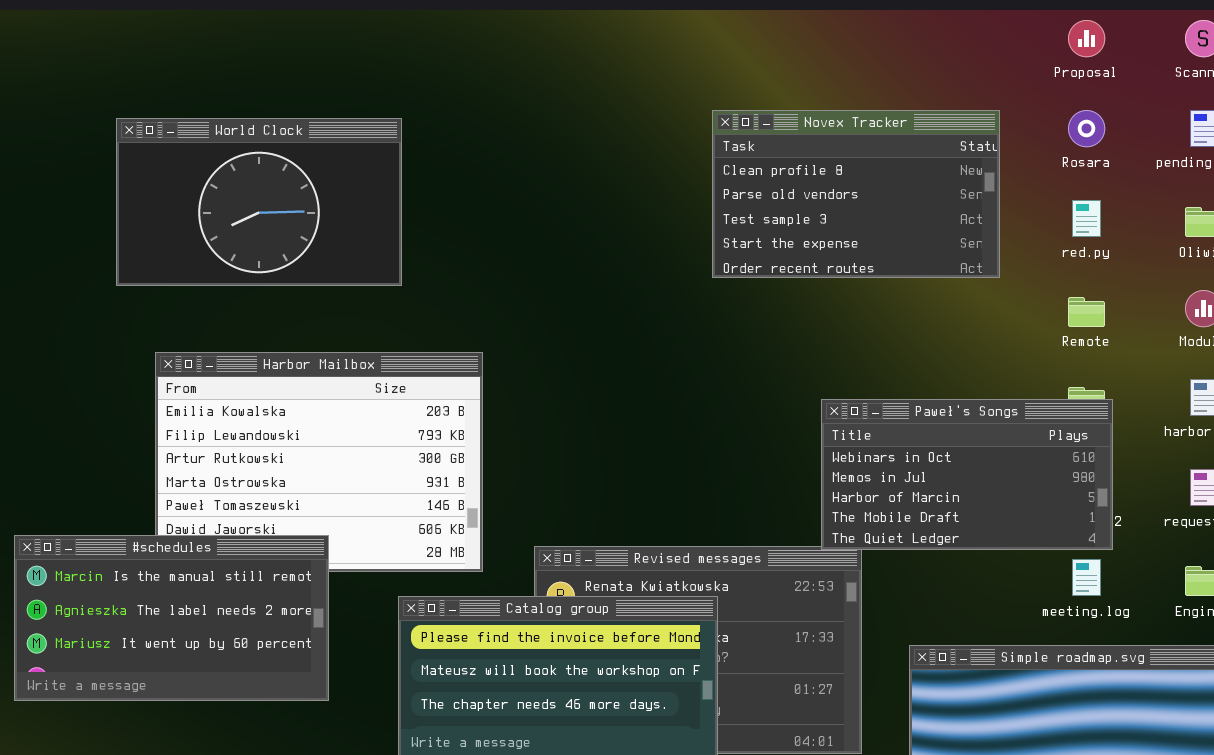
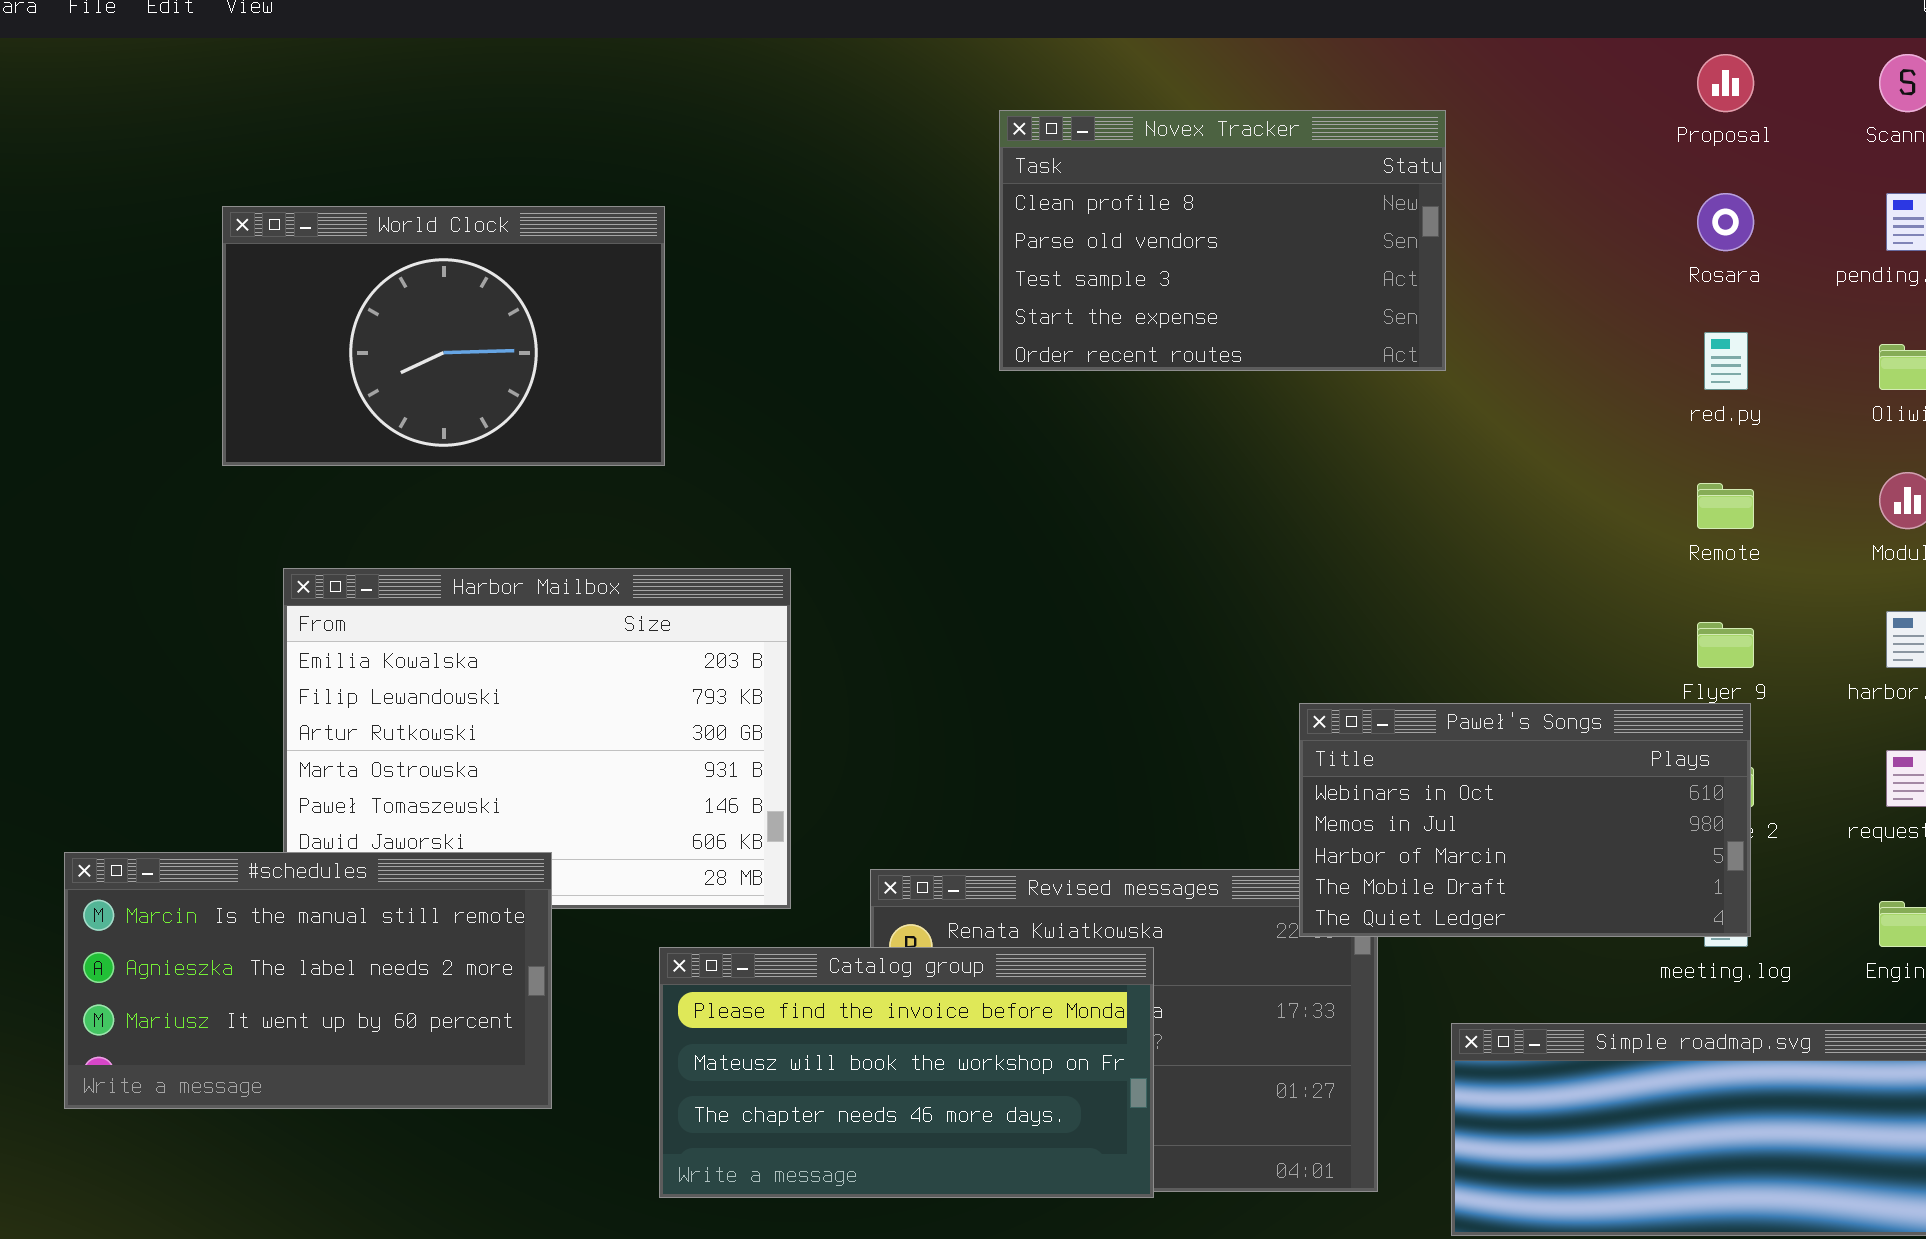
Novex Tracker: [712,110,1000,278] -> [999,110,1446,371], moved
Paweł's Songs: [821,399,1113,550] -> [1299,703,1751,937], moved

